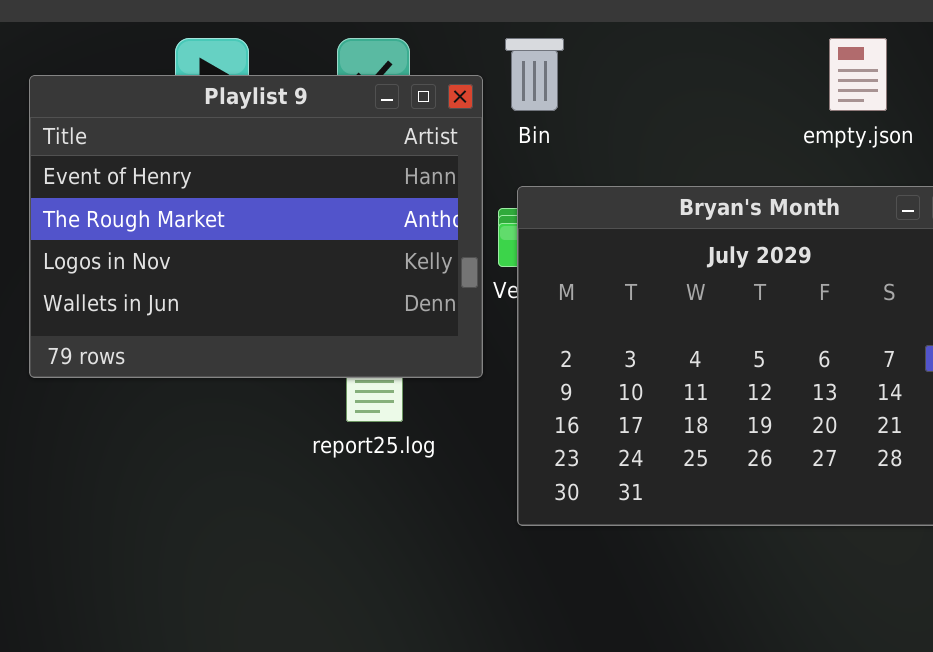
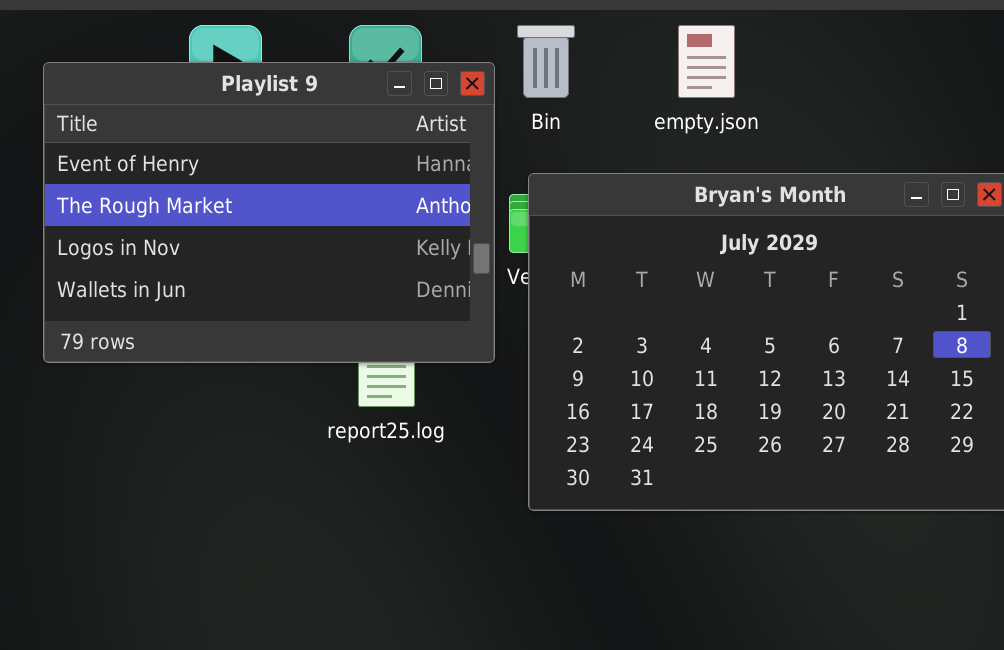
empty.json: [829,38,887,111] -> [678,25,735,98], moved

